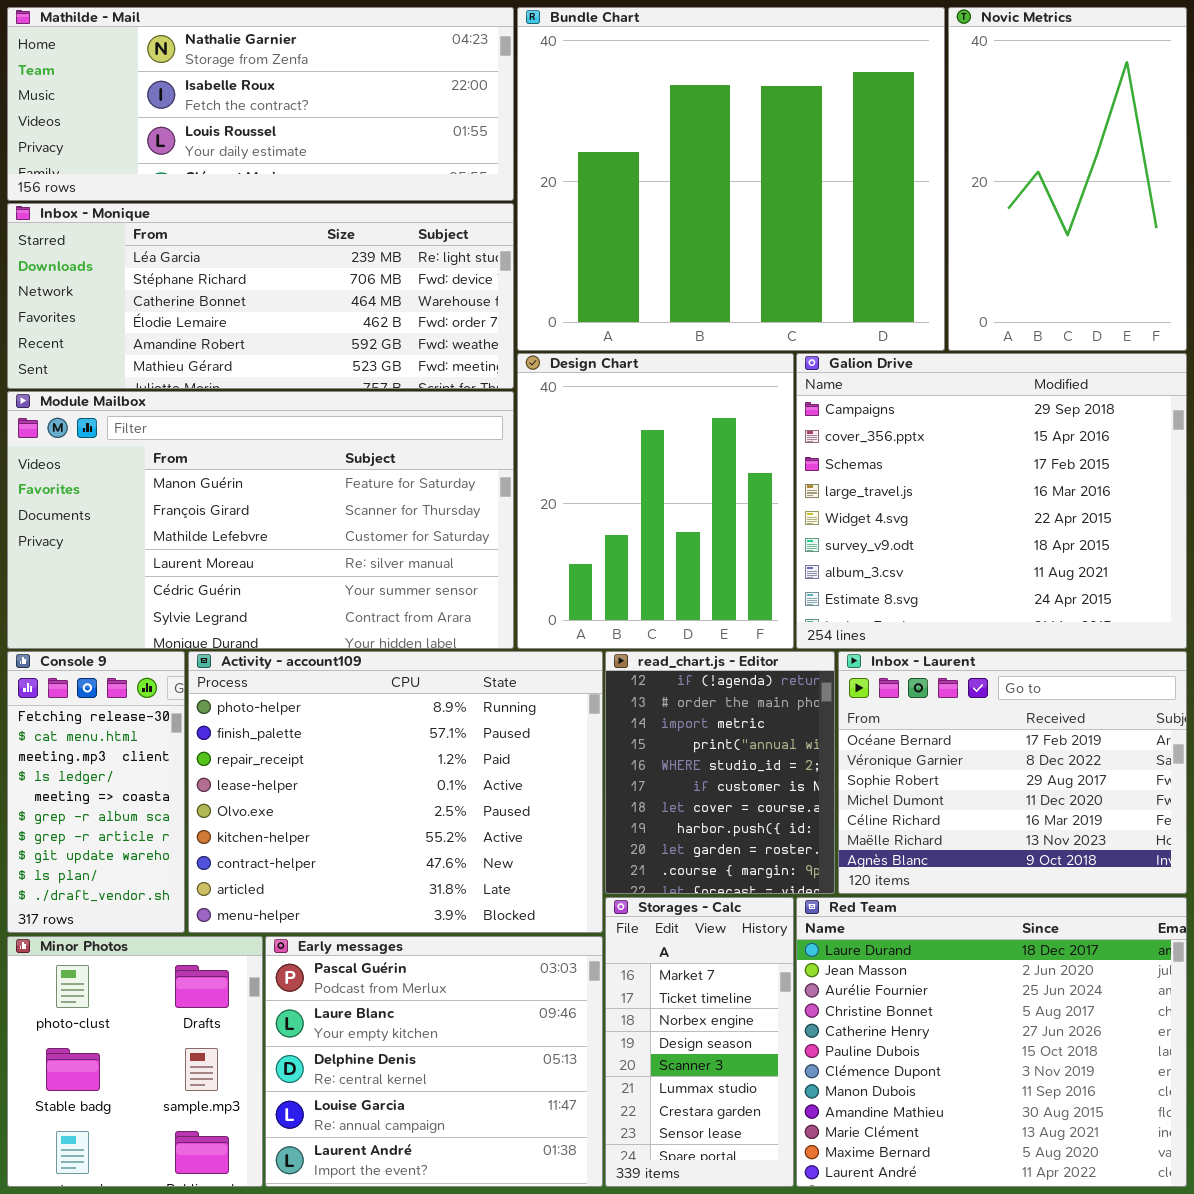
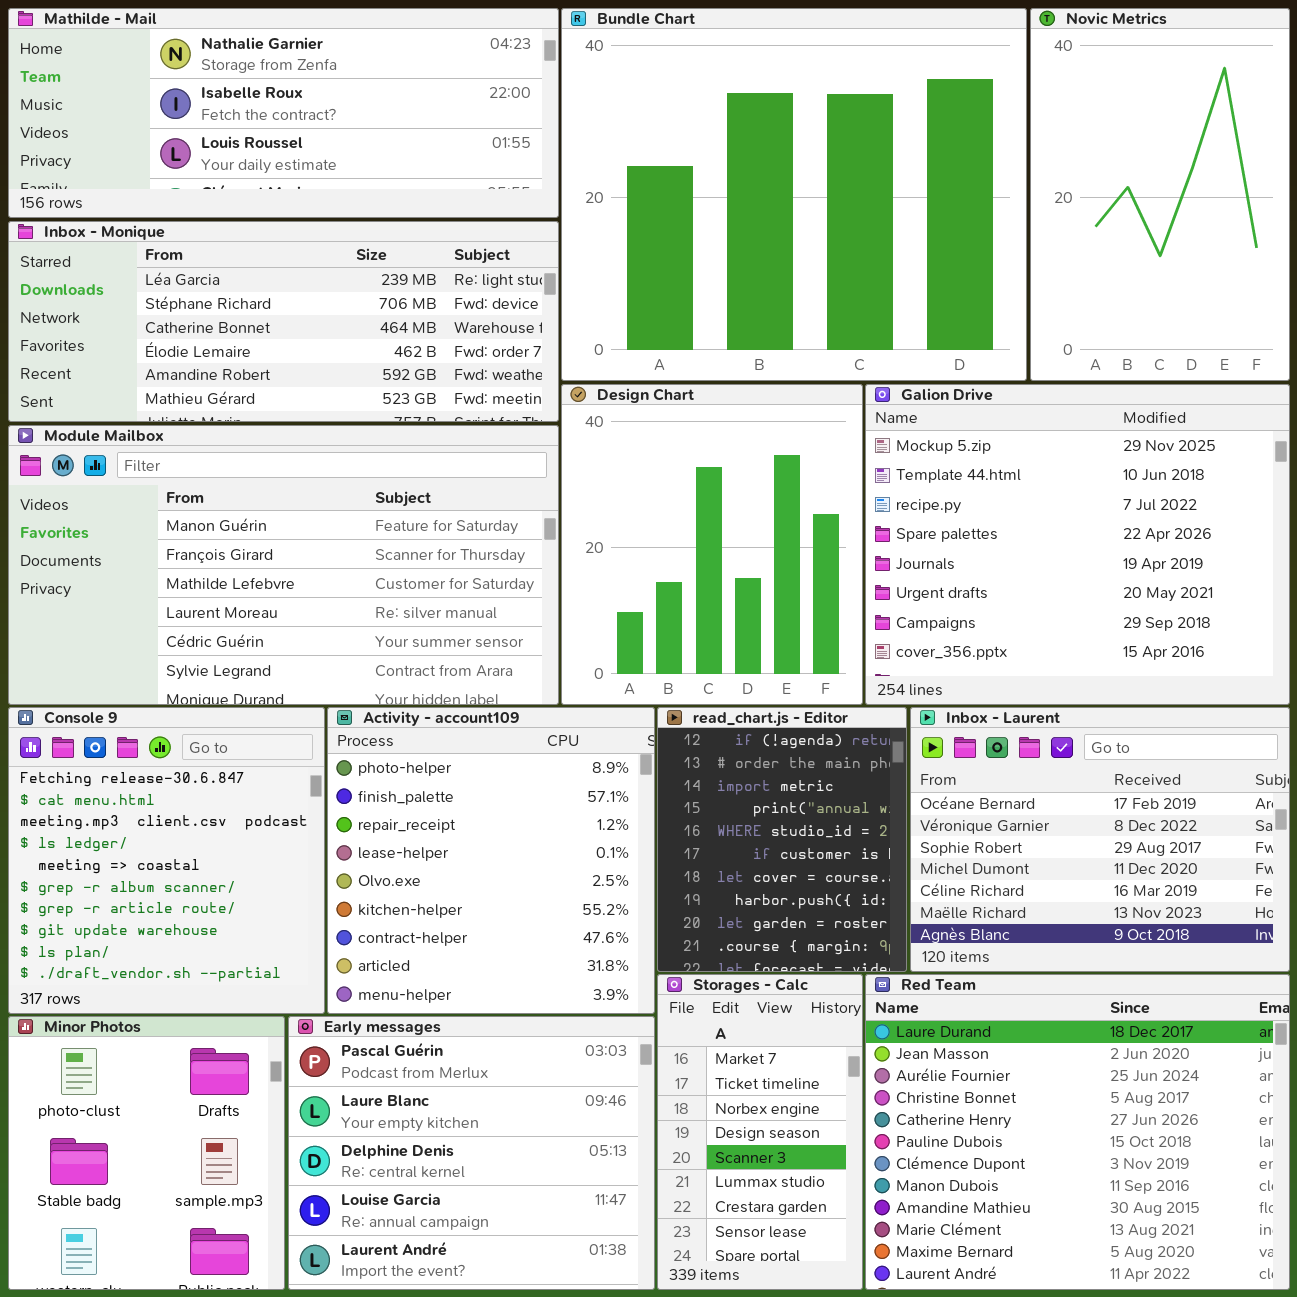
Galion Drive: [796,353,1187,649] -> [865,384,1290,705], scrolled up 6 rows
Console 9: [7,651,185,933] -> [8,707,325,1014], resized
Activity - account109: [188,651,603,933] -> [327,707,655,1014], resized

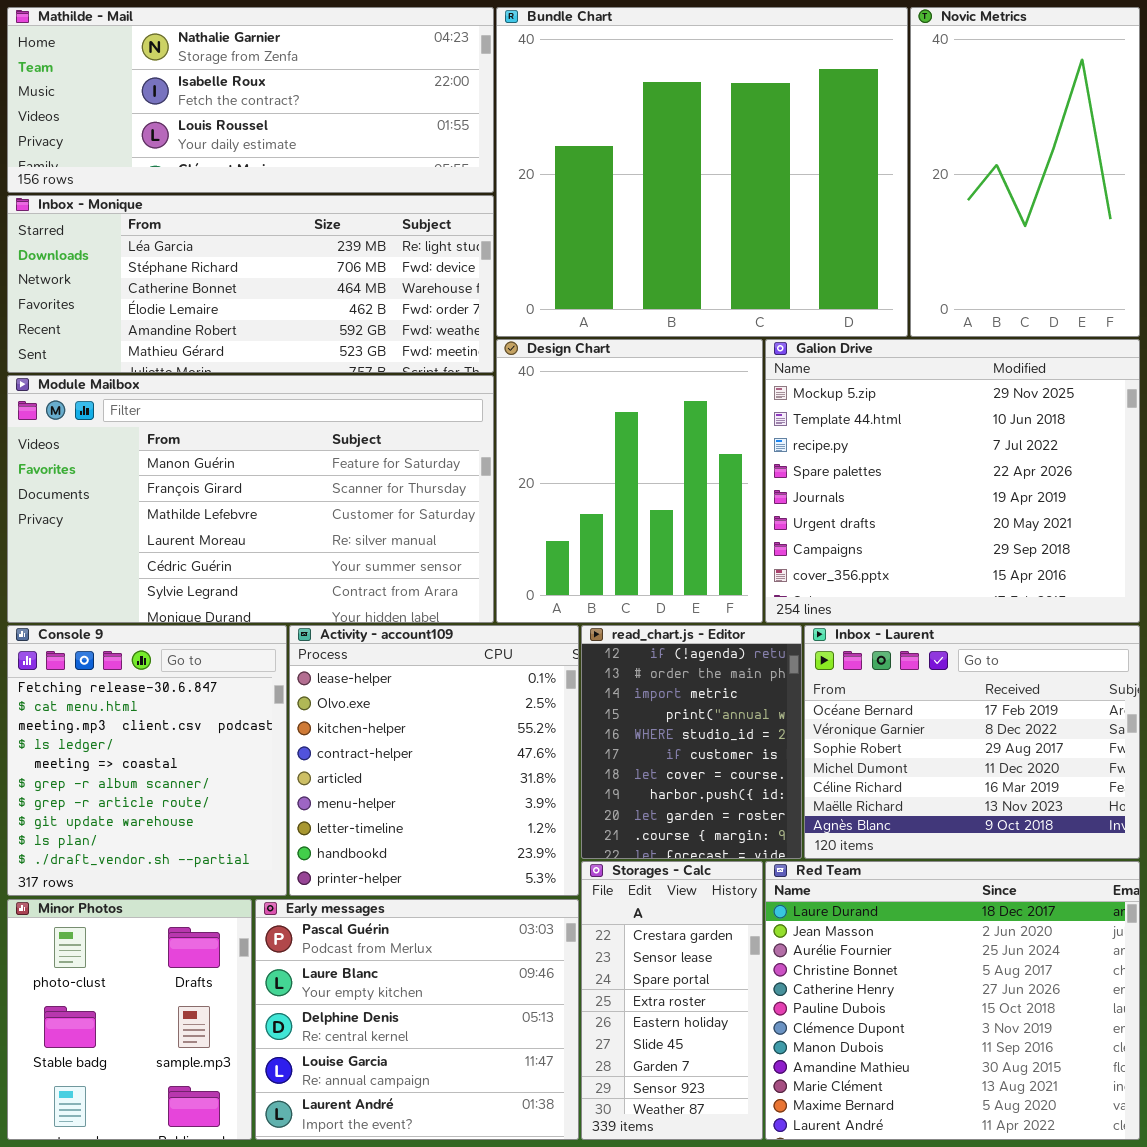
Activity - account109: [327,707,655,1014] -> [289,625,579,896], scrolled down 3 rows
Storages - Calc: [657,974,863,1290] -> [581,861,763,1140], scrolled down 6 rows

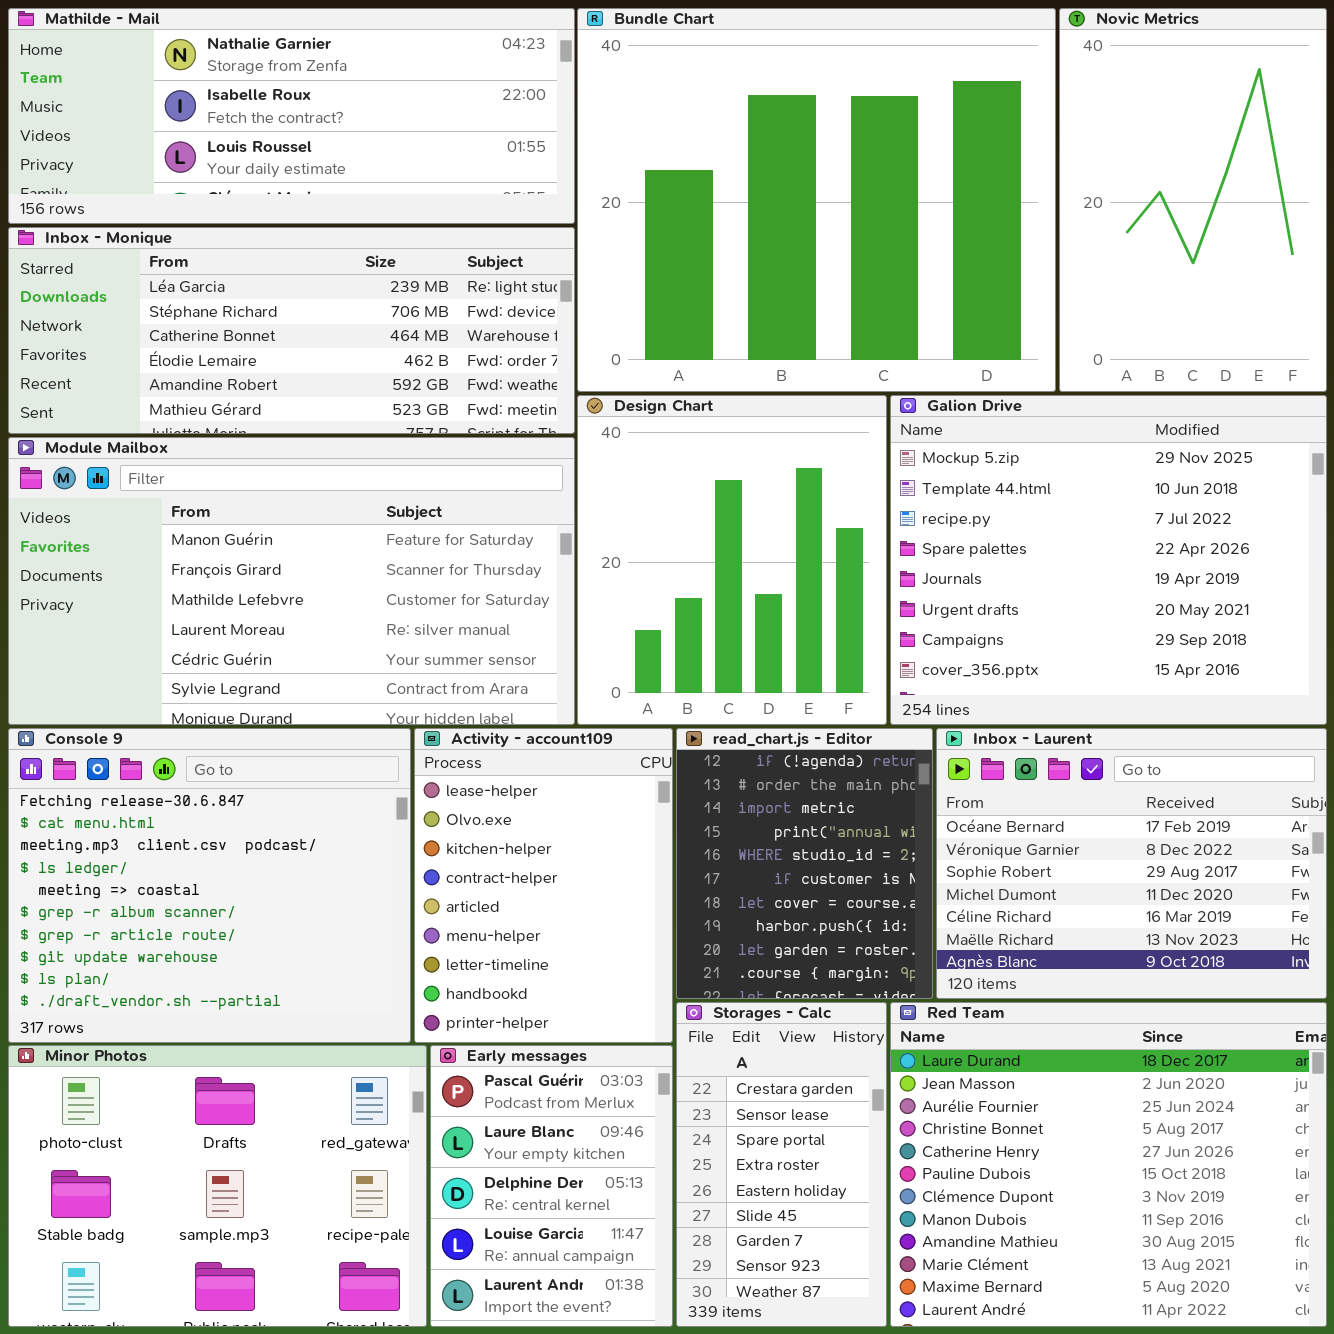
Console 9: [7,625,287,896] -> [8,728,411,1043], resized
Activity - account109: [289,625,579,896] -> [414,728,673,1043], resized
Minor Photos: [7,899,252,1140] -> [8,1045,427,1327], resized
Early messages: [255,899,579,1140] -> [430,1045,673,1327], resized

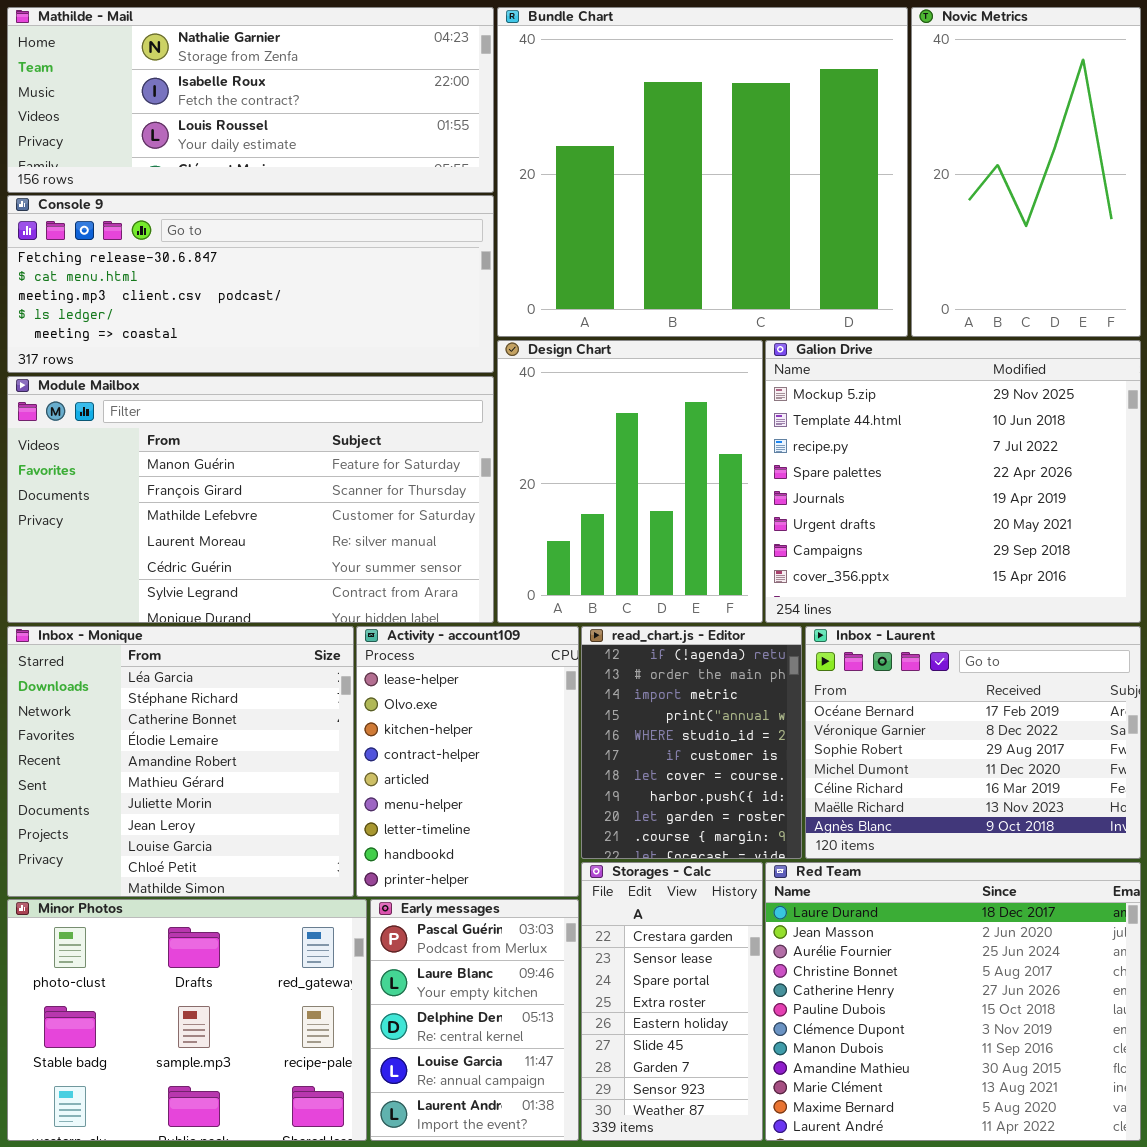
Inbox - Monique: [8,227,575,434] -> [7,626,354,897], moved, resized
Console 9: [8,728,411,1043] -> [7,195,494,373], moved, resized

